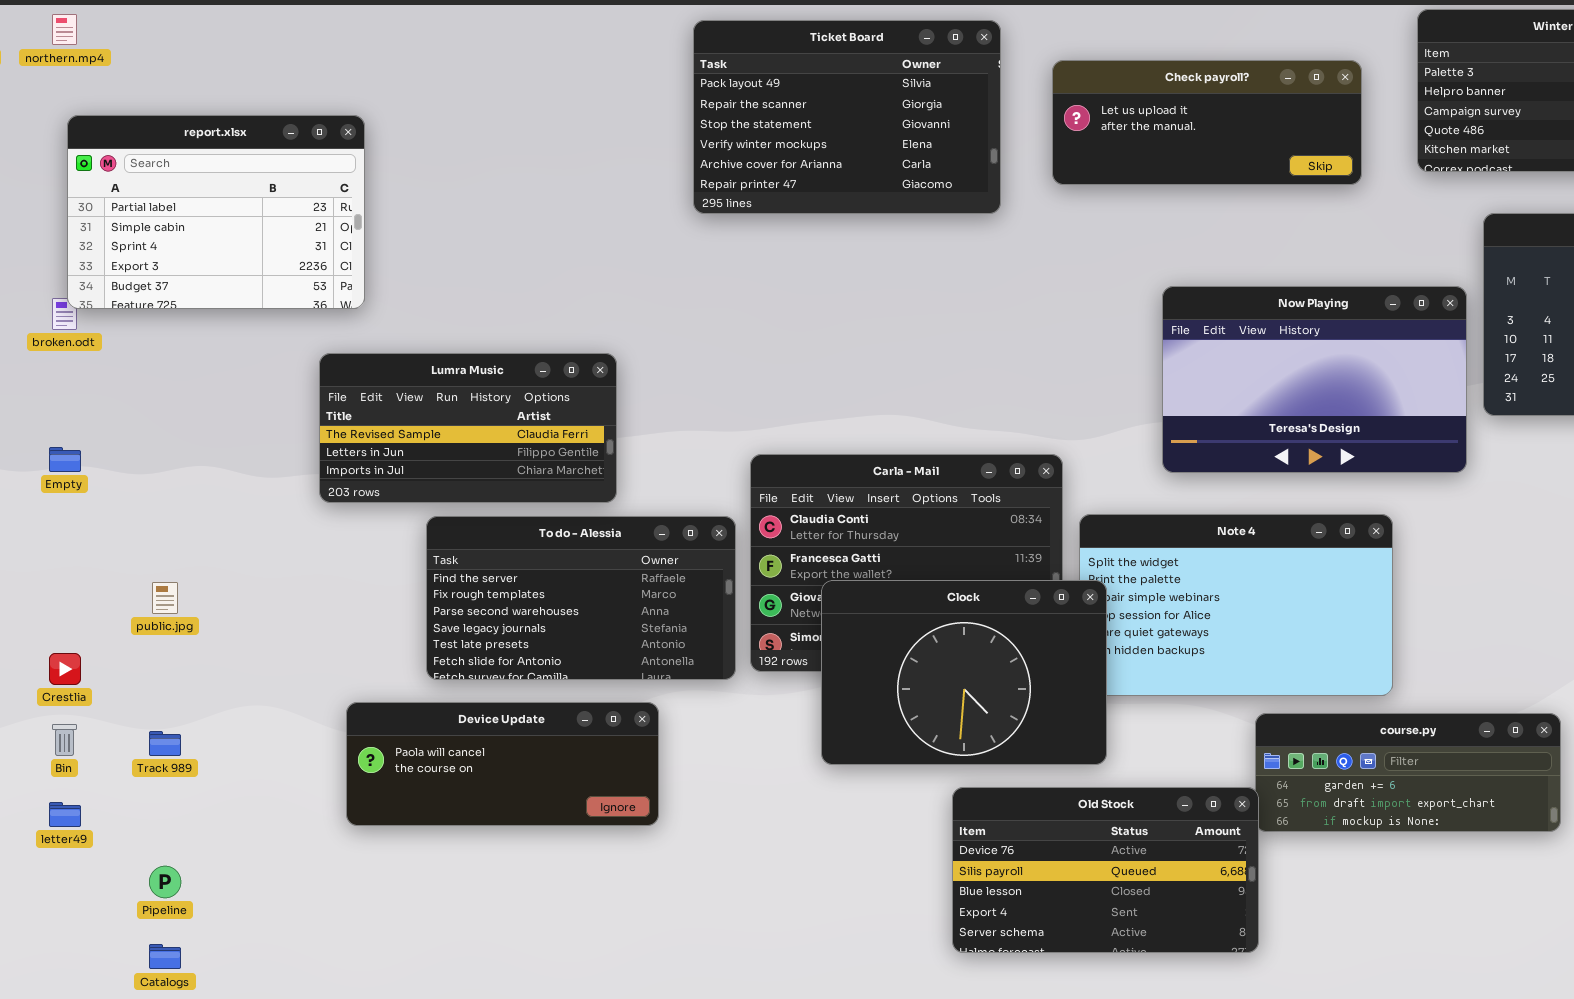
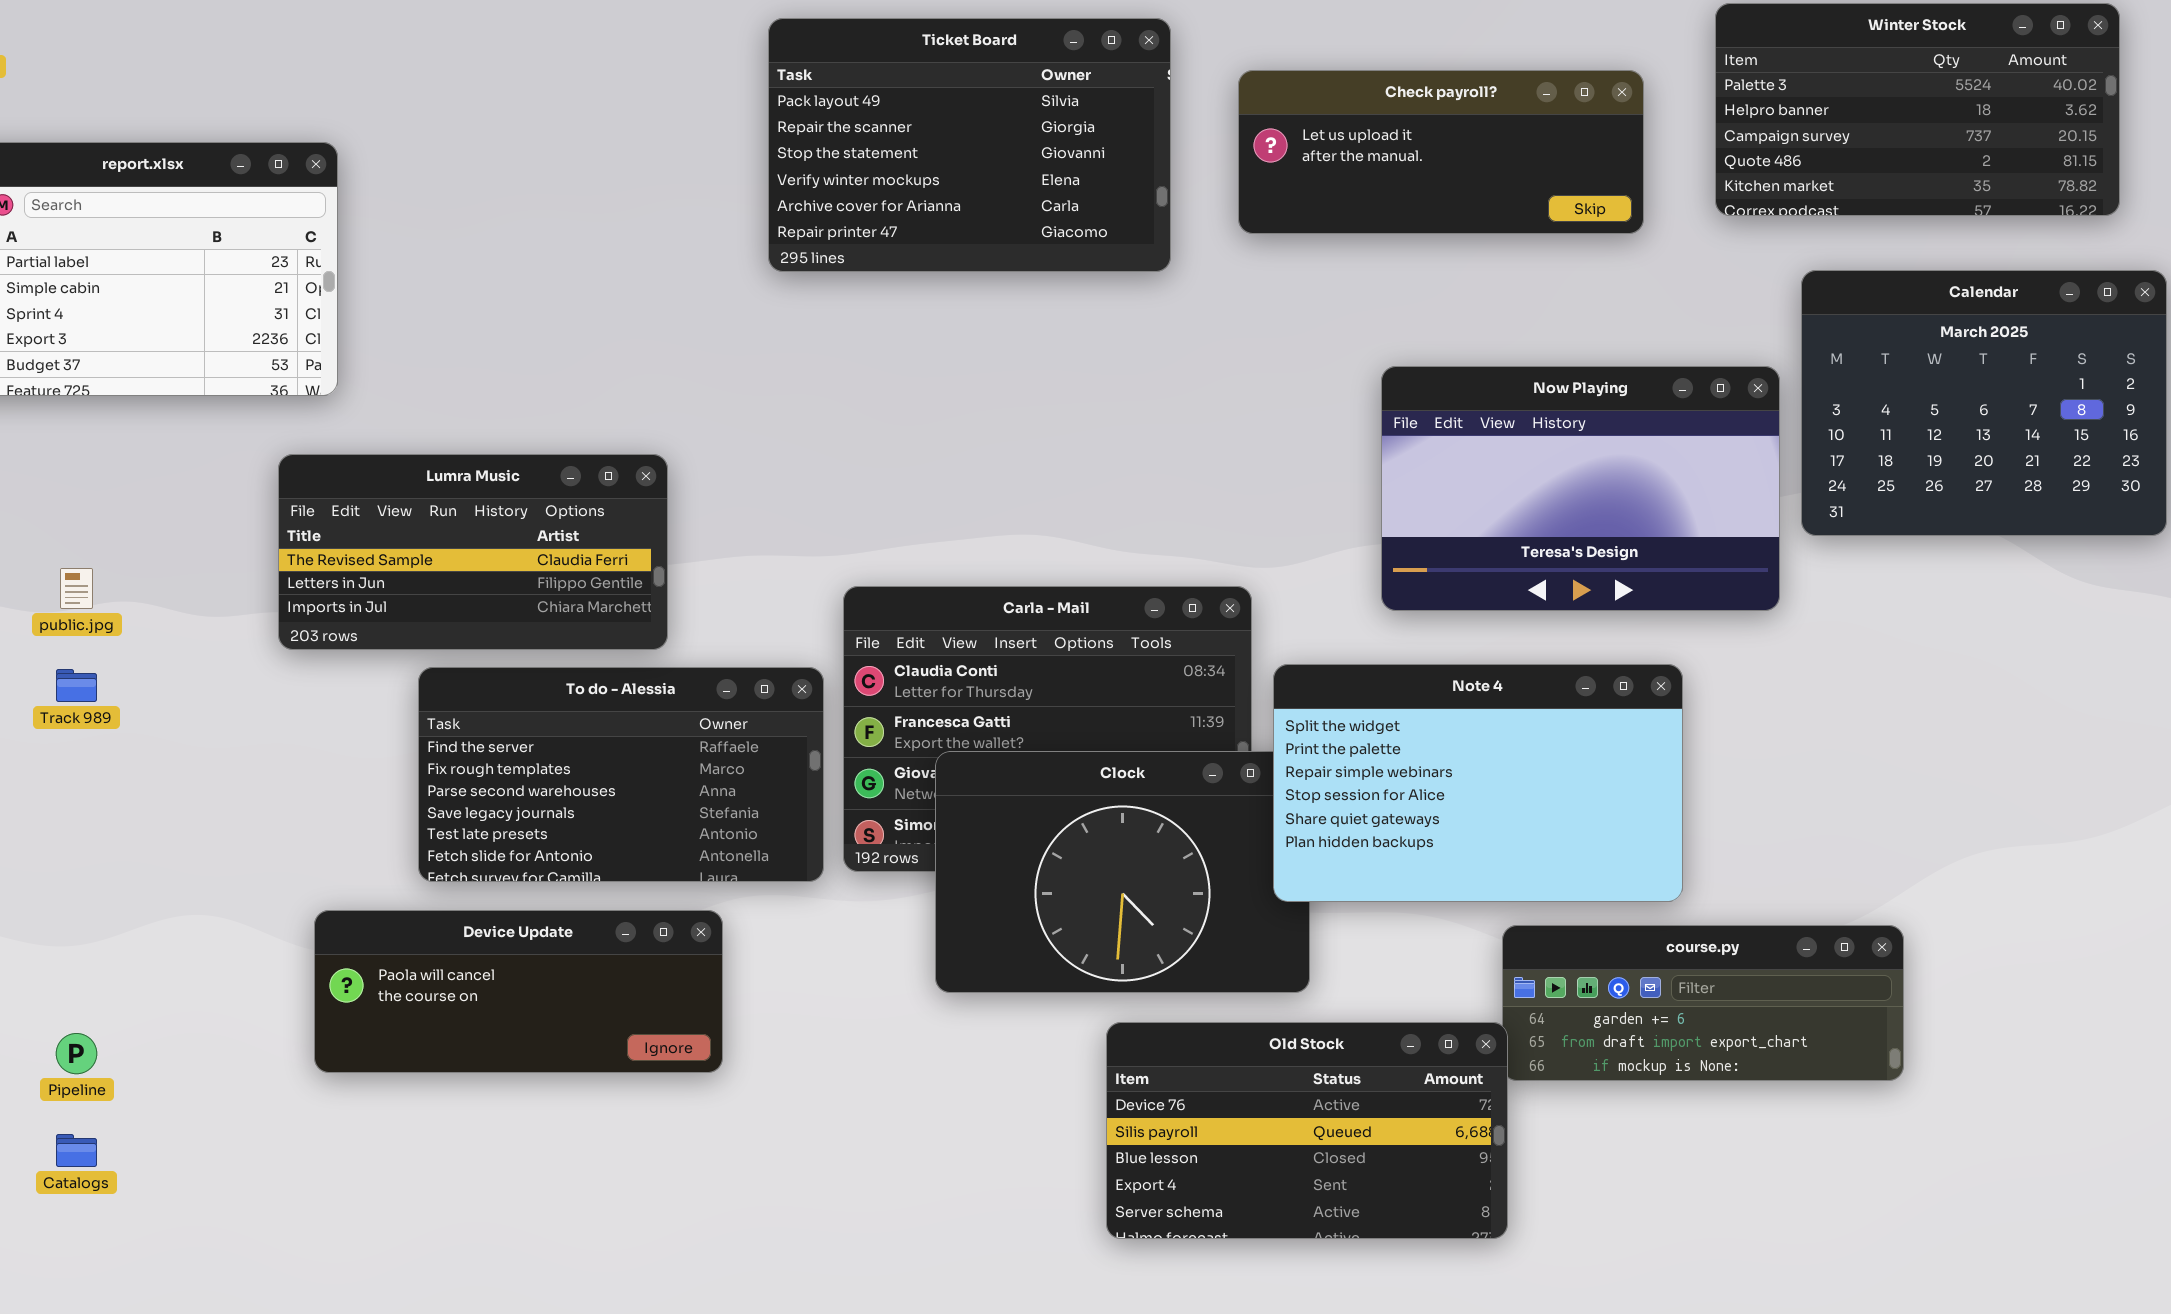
Note 4: [1079,514,1393,696] -> [1273,664,1683,902], raised
public.jpg: [152,582,178,614] -> [60,568,93,609], moved
Track 989: [149,731,181,756] -> [56,669,97,702], moved
Pipeline: [149,866,181,898] -> [56,1033,97,1074], moved
Catalogs: [149,944,181,969] -> [56,1134,97,1167], moved

